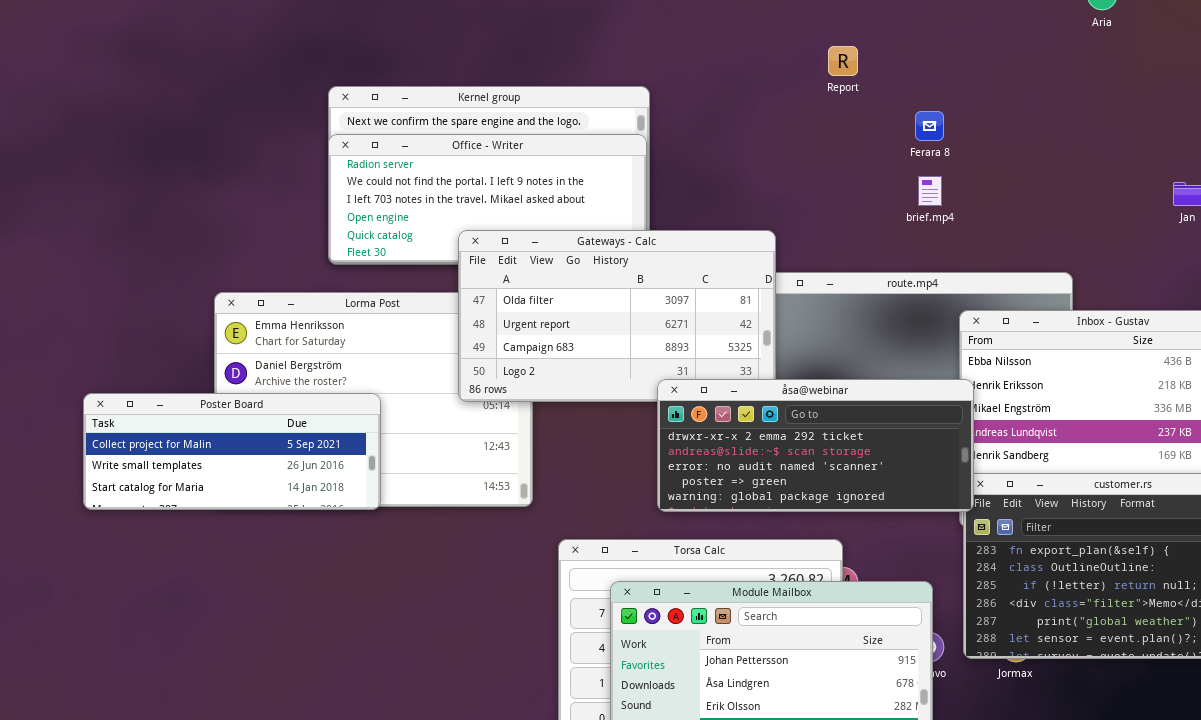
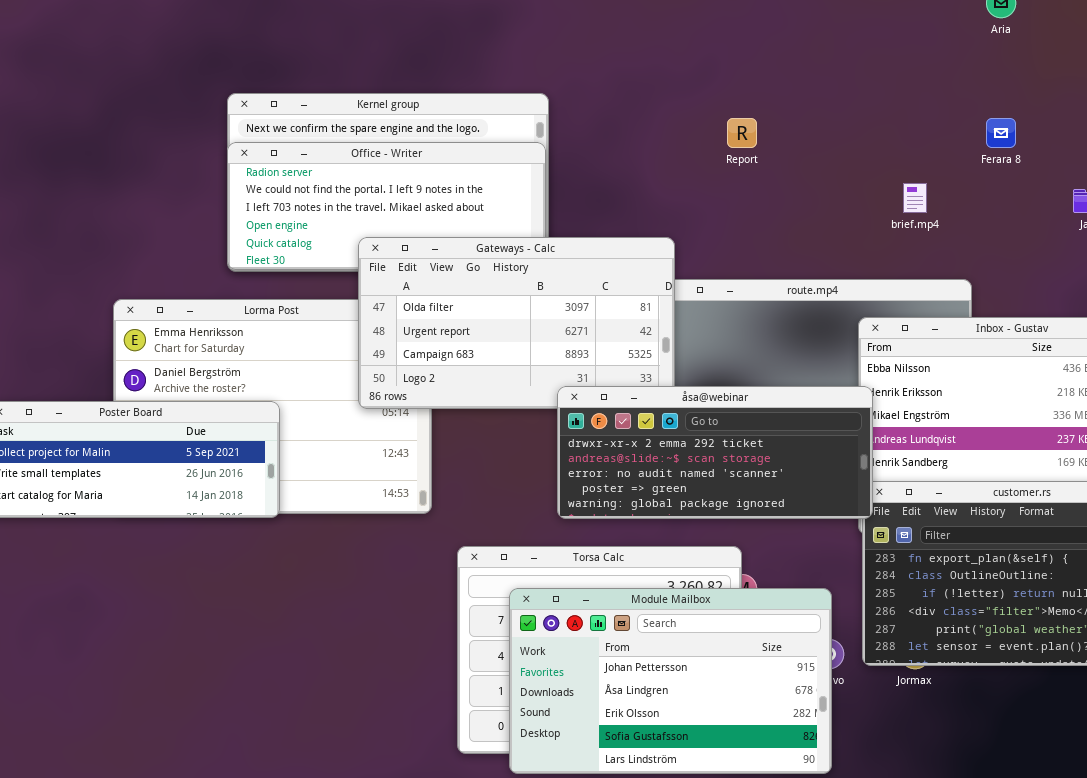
Report: [828,46,858,76] -> [727,118,757,148], moved
Ferara 8: [915,111,944,141] -> [986,118,1016,148], moved
brief.mp4: [918,176,942,206] -> [903,183,927,213], moved

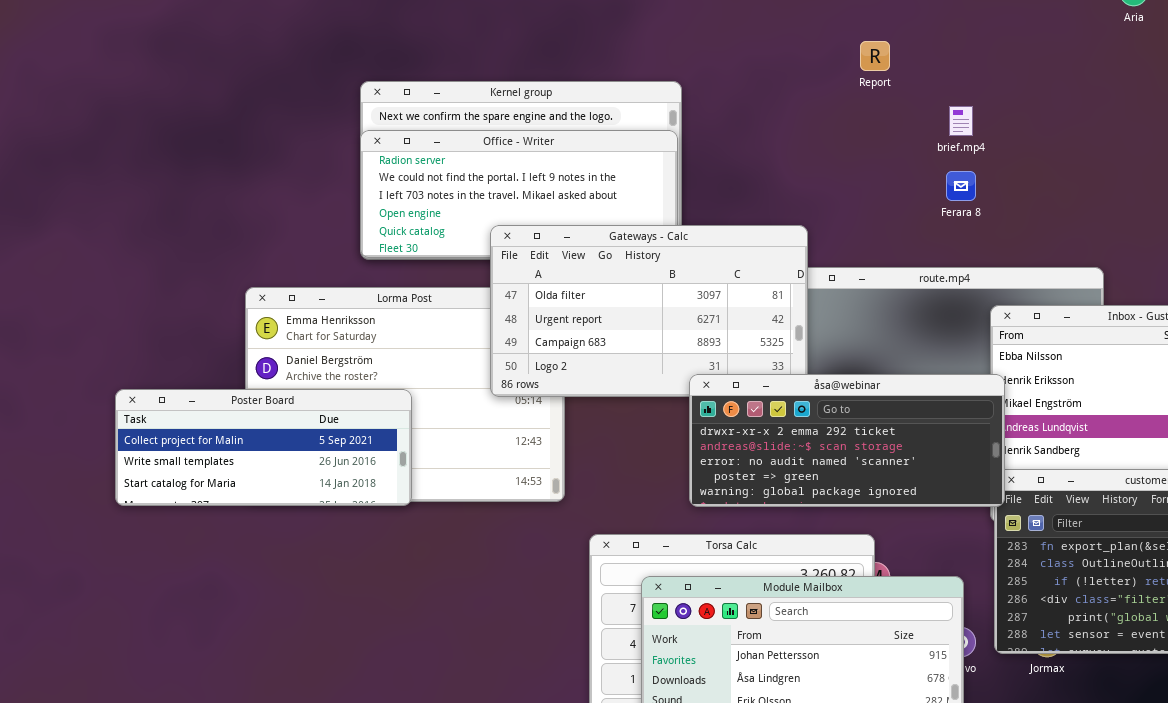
Report: [727,118,757,148] -> [860,41,890,71], moved
Ferara 8: [986,118,1016,148] -> [946,171,976,201], moved
brief.mp4: [903,183,927,213] -> [949,106,973,136], moved

